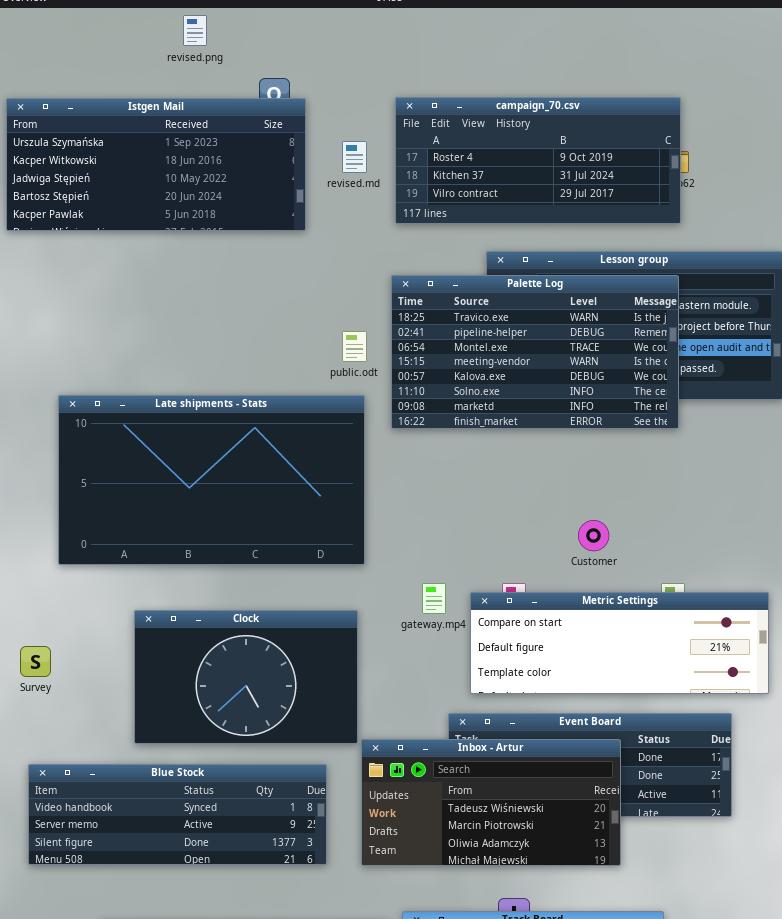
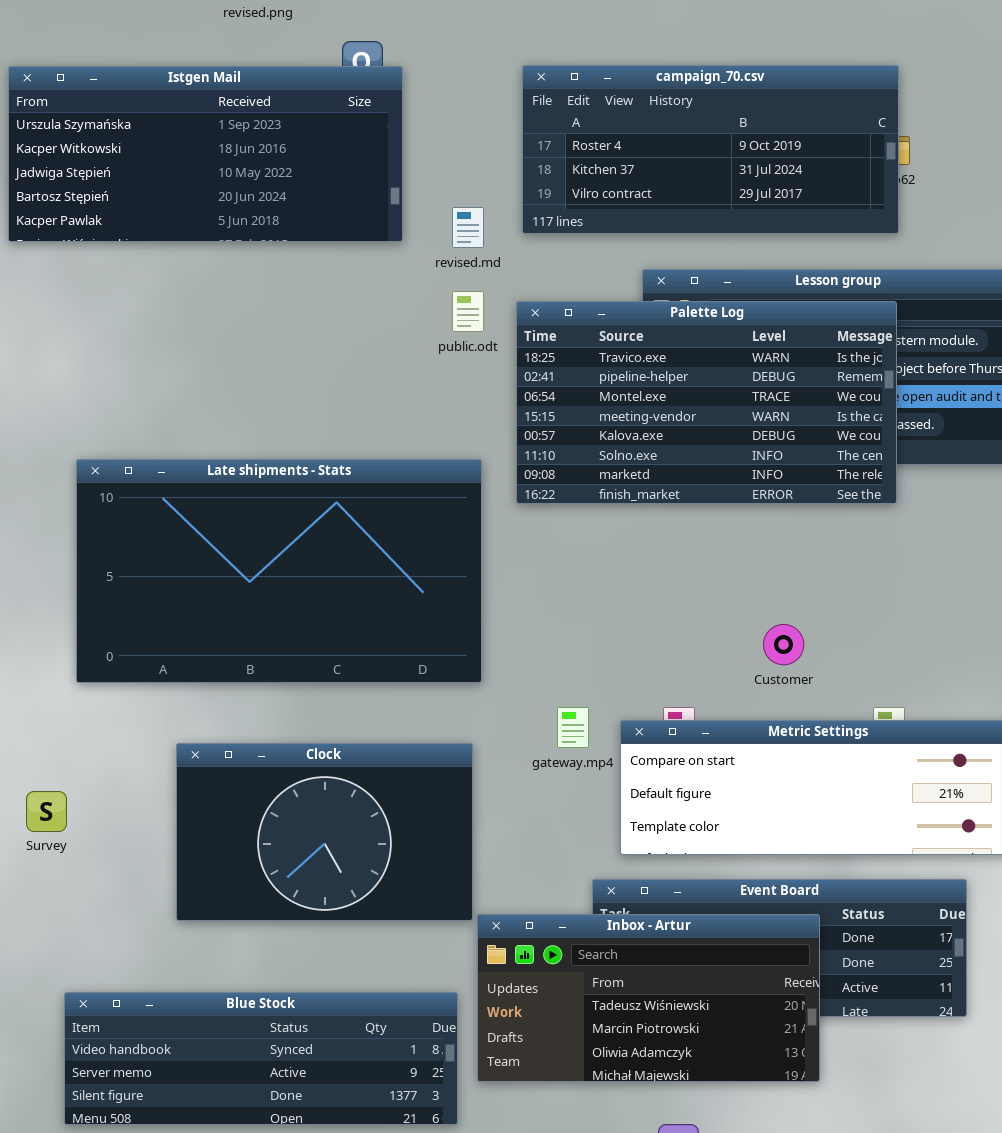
revised.md: [342,141,367,173] -> [452,207,484,248], moved
public.odt: [342,331,367,362] -> [452,291,484,332], moved
Blue Stock: [28,764,327,865] -> [64,992,458,1125], moved

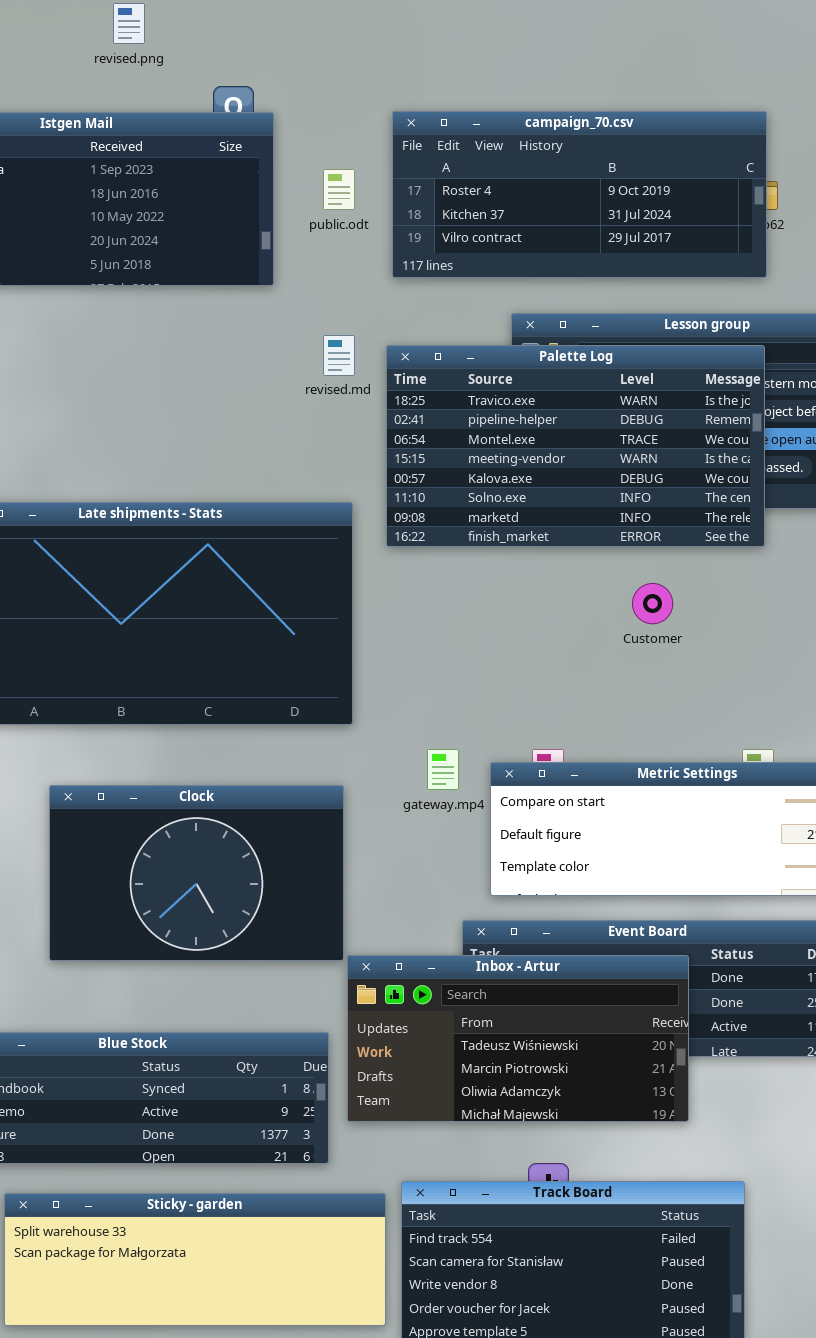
revised.md: [452,207,484,248] -> [323,335,355,376], moved
public.odt: [452,291,484,332] -> [323,169,355,210], moved
Customer: [763,624,804,665] -> [632,583,673,624], moved

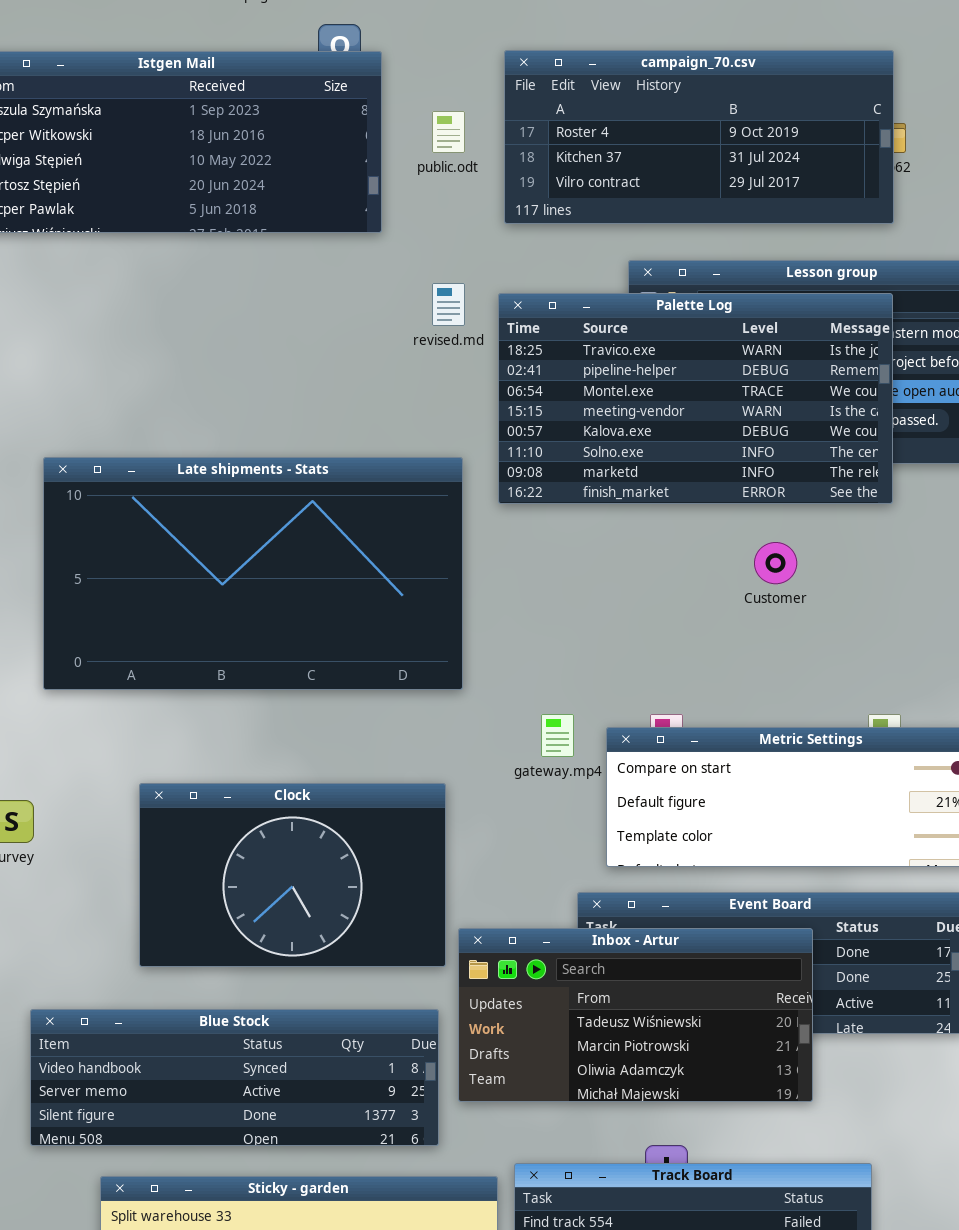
Clock: [49,785,344,961] -> [139,783,446,967], moved

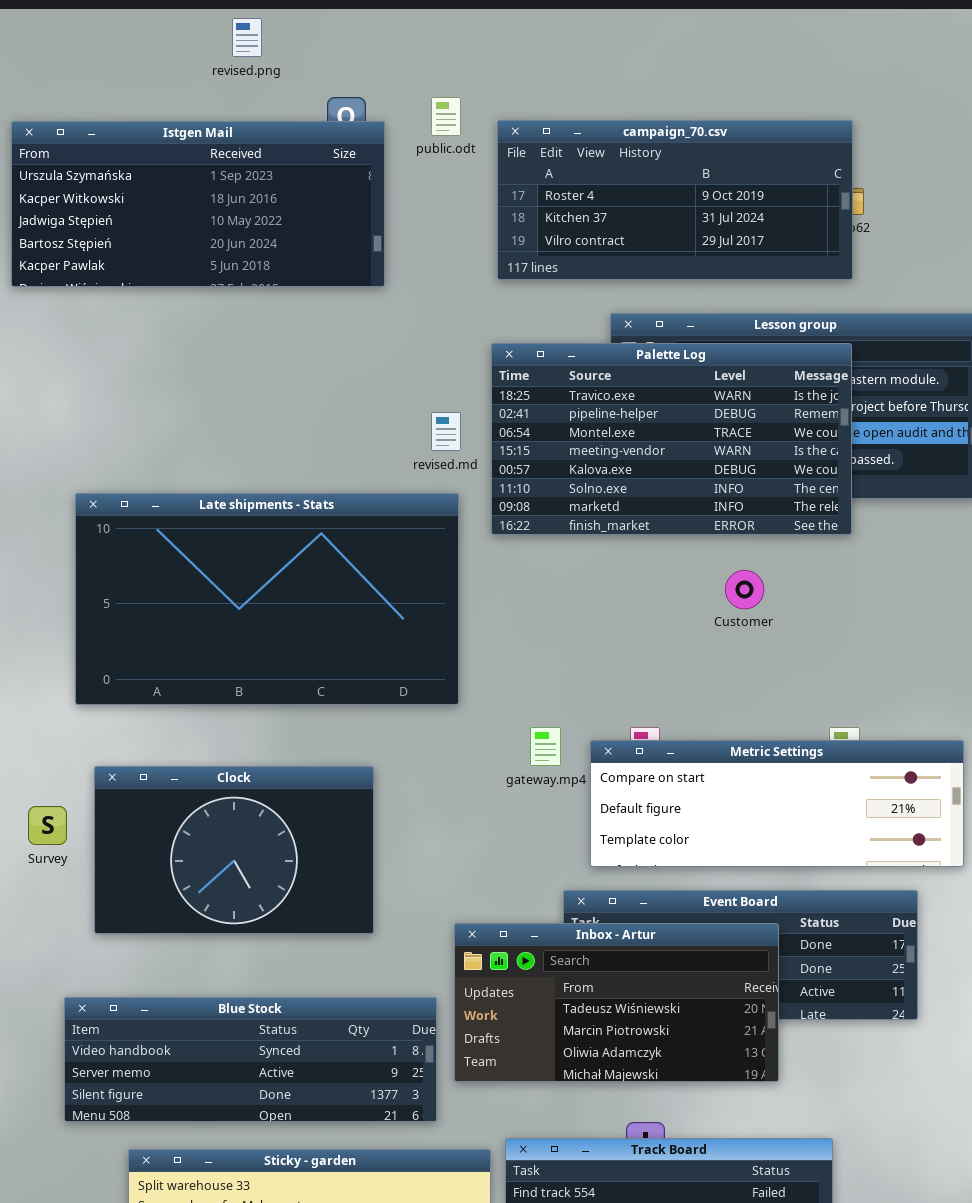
public.odt: [432,111,465,153] -> [431,97,461,136], moved
revised.md: [432,283,465,326] -> [431,412,461,451], moved
Clock: [139,783,446,967] -> [94,766,374,934], moved

